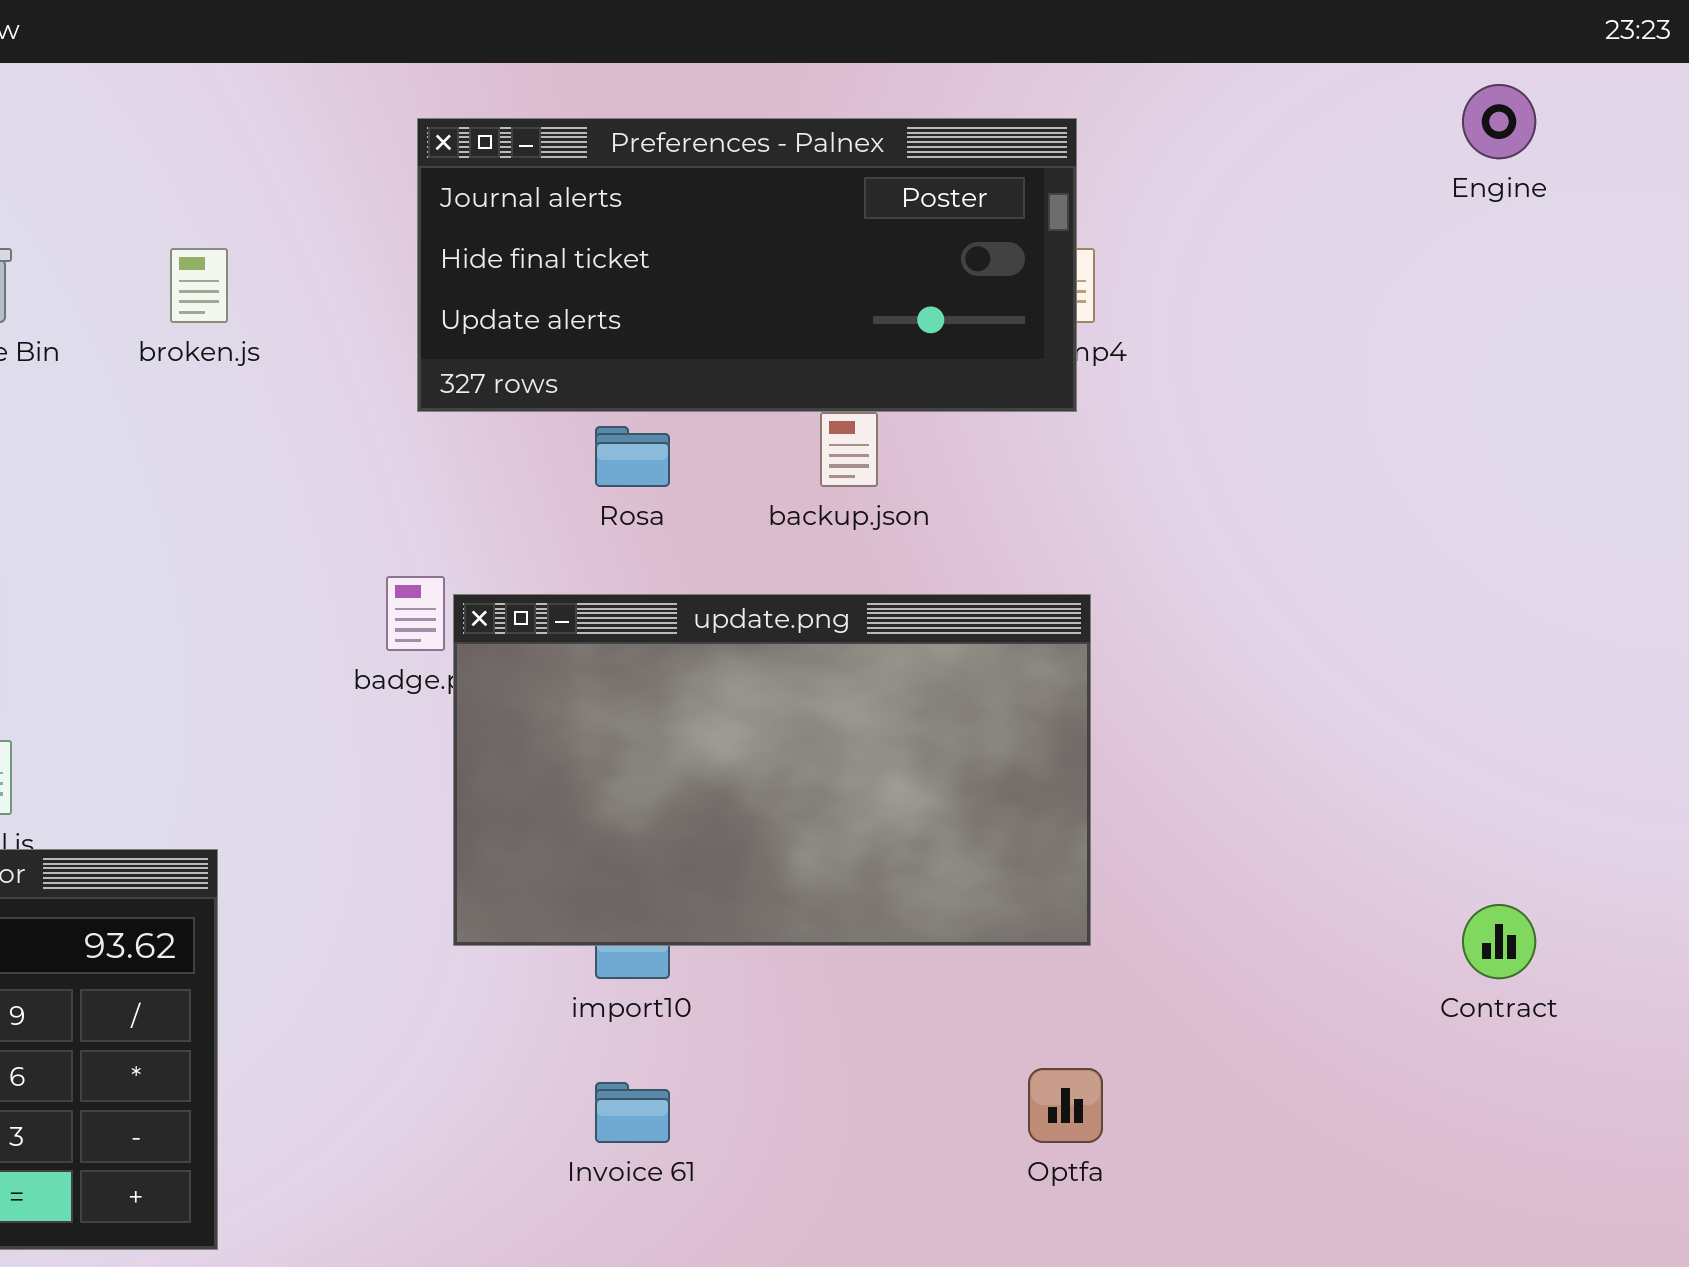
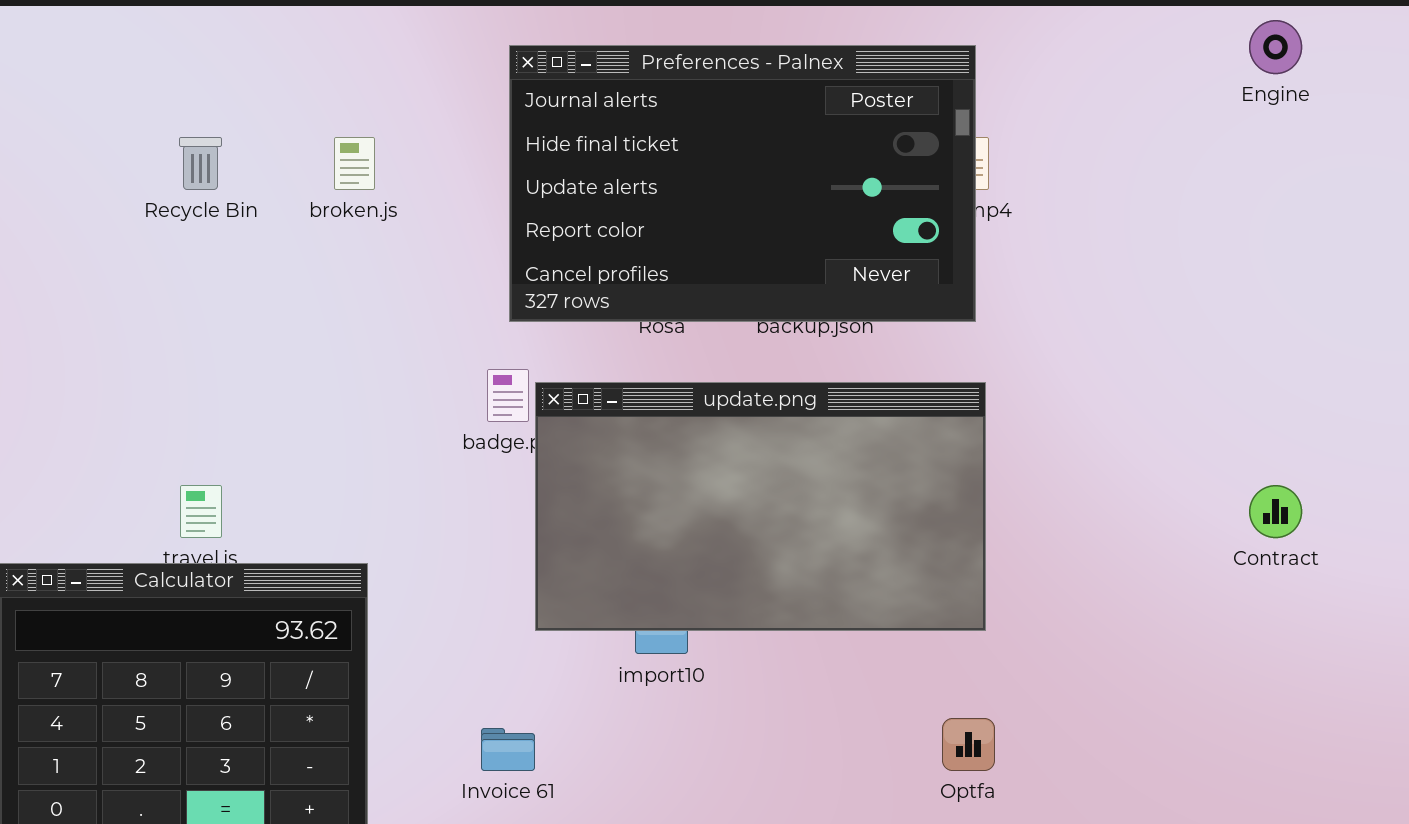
Preferences - Palnex: [417,118,1077,412] -> [509,45,976,322], resized
Contract: [1462,904,1536,979] -> [1249,485,1302,538], moved
Invoice 61: [595,1082,670,1143] -> [481,728,535,771], moved

